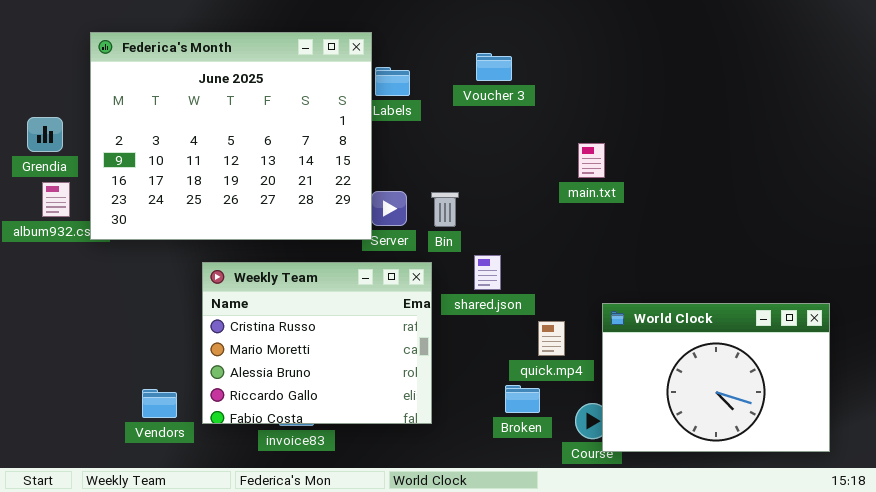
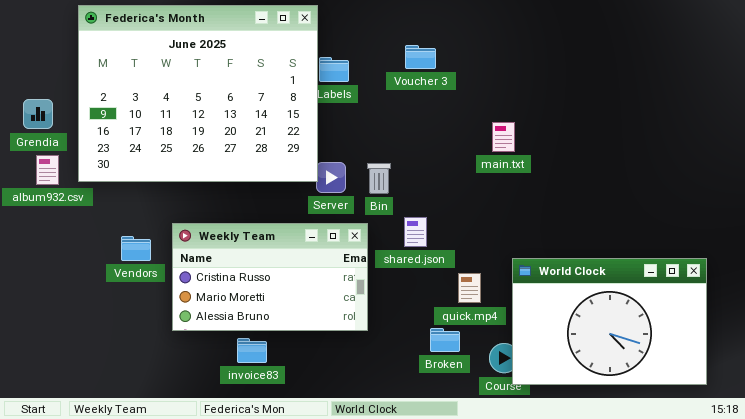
Federica's Month: [90,32,372,240] -> [78,5,318,182], moved
Weekly Team: [202,262,432,424] -> [172,223,368,331], resized
Vendors: [142,389,177,418] -> [121,236,151,261], moved

